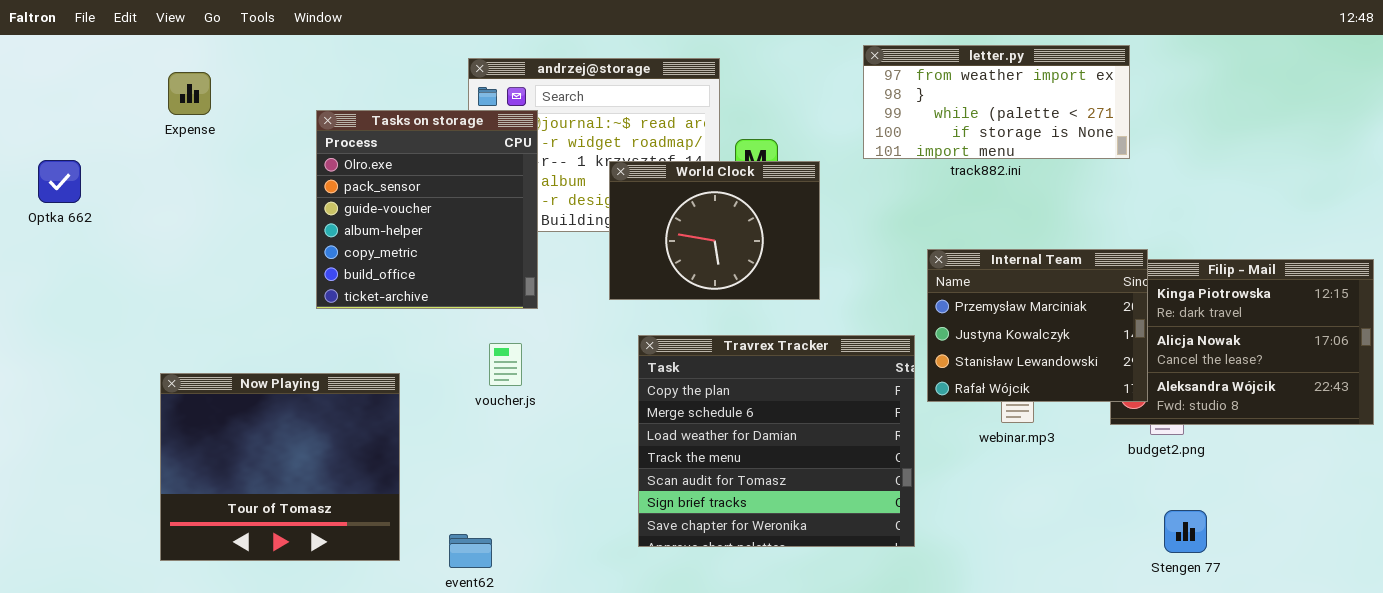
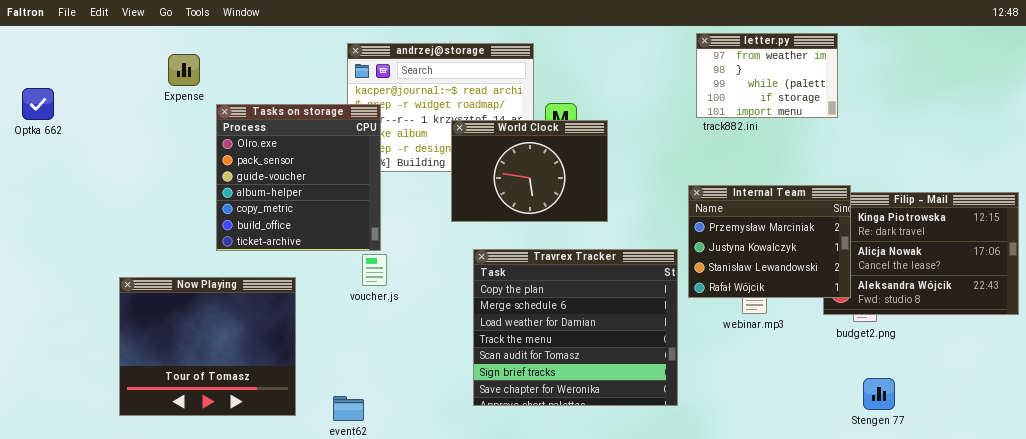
letter.py: [863,45,1130,159] -> [696,33,838,118], resized
Expense: [168,72,211,115] -> [168,54,200,86], moved
Tasks on storage: [316,110,538,309] -> [216,104,381,251], moved
Optka 662: [38,160,81,203] -> [22,88,54,120], moved

